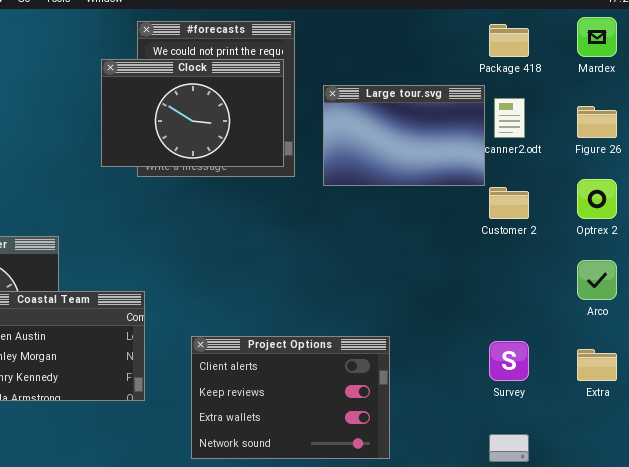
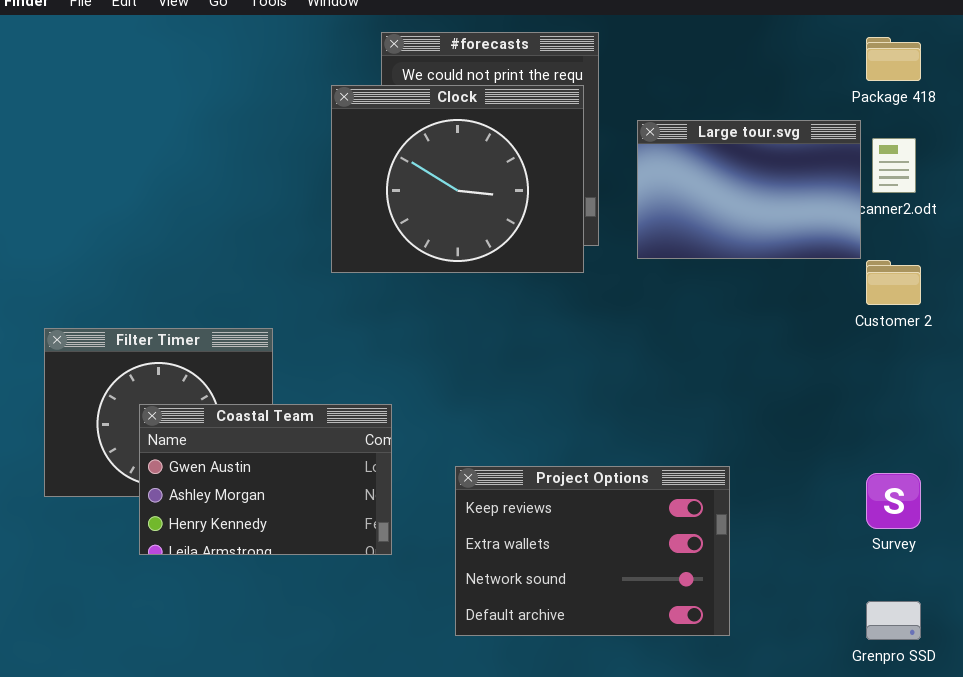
Clock: [101,59,284,167] -> [331,85,584,273], resized
Project Options: [191,336,390,459] -> [455,466,730,636], scrolled down 1 row

